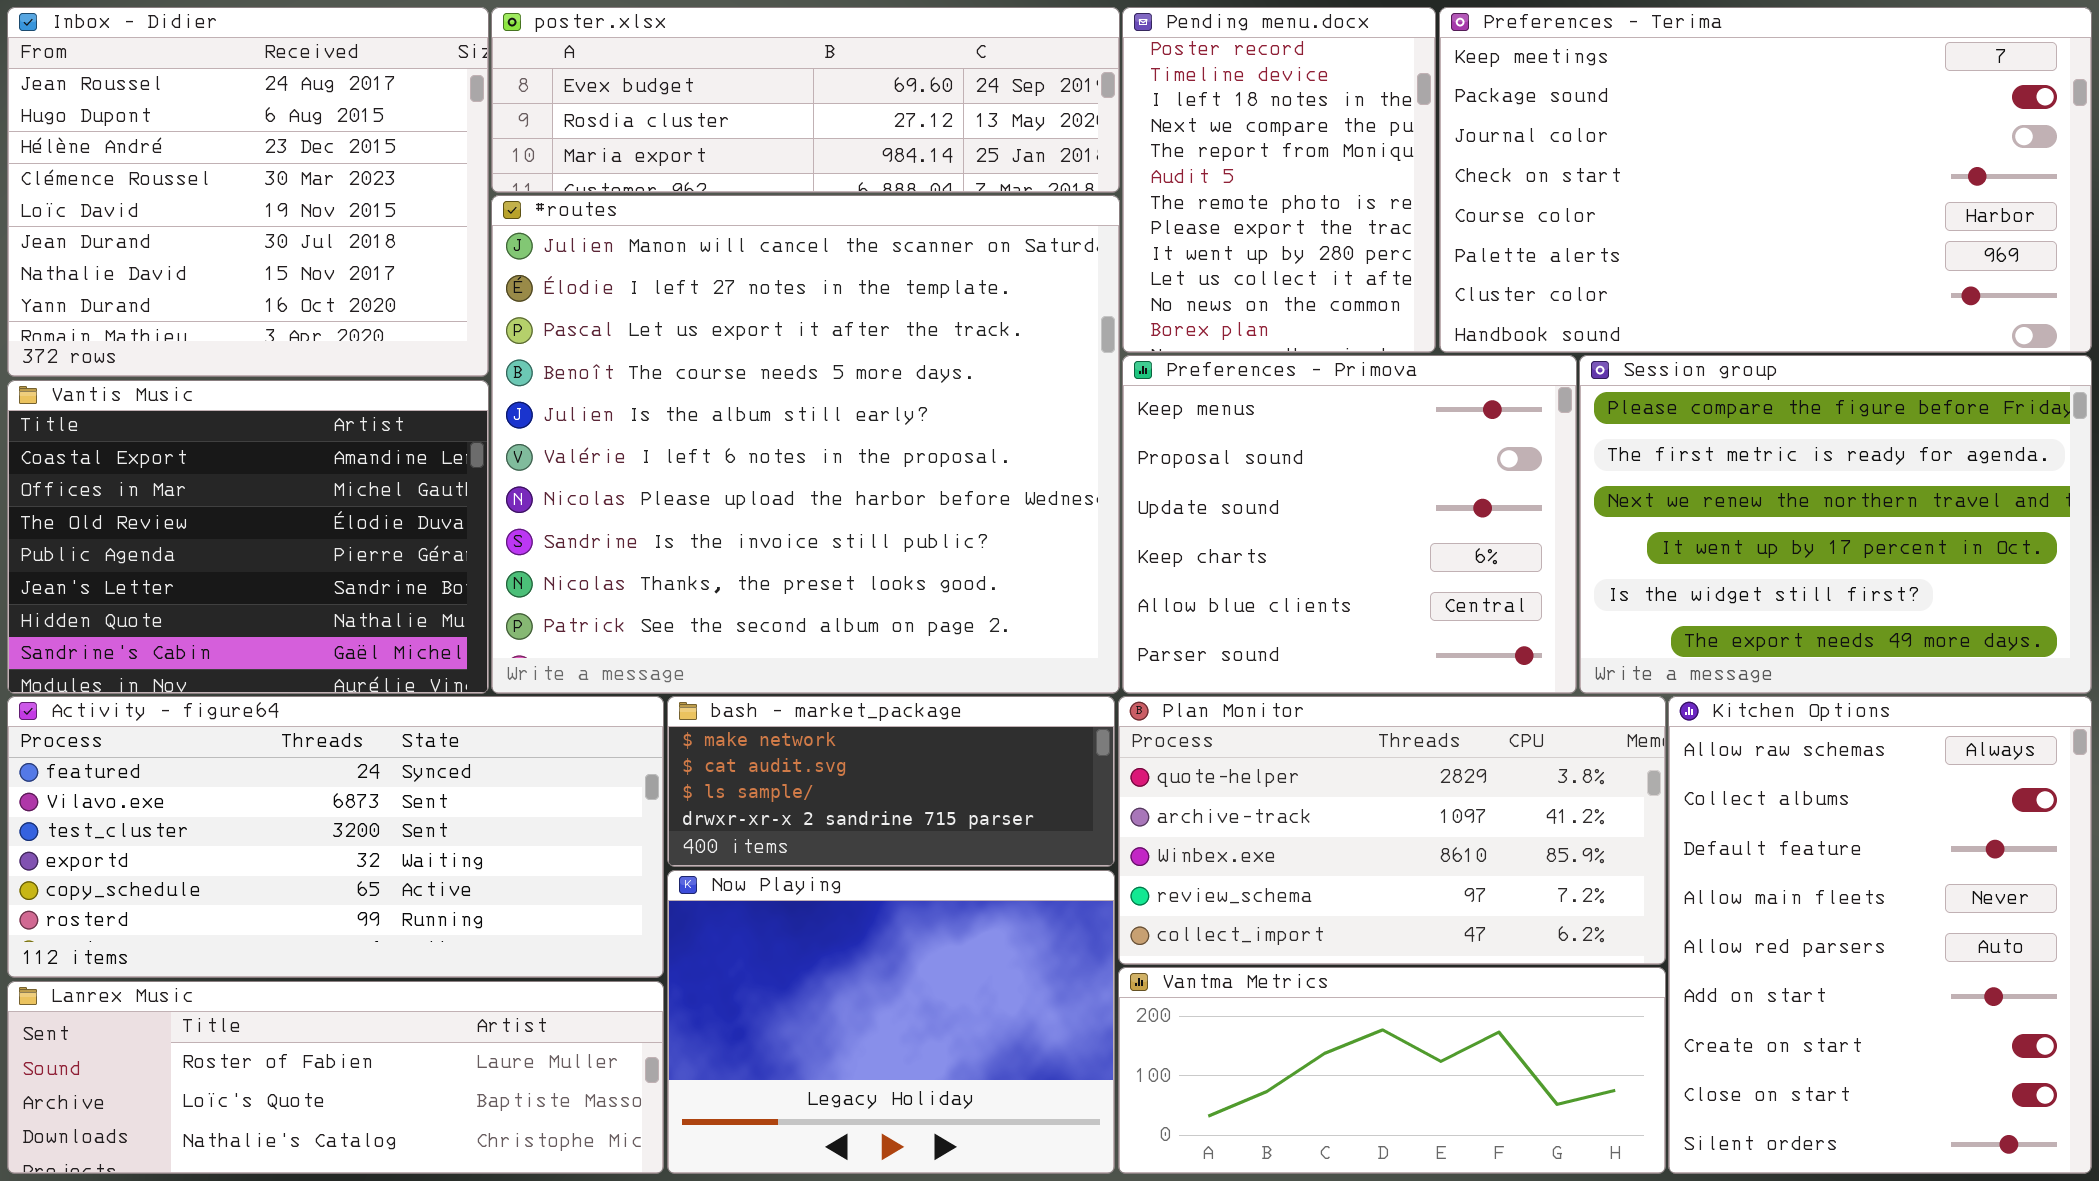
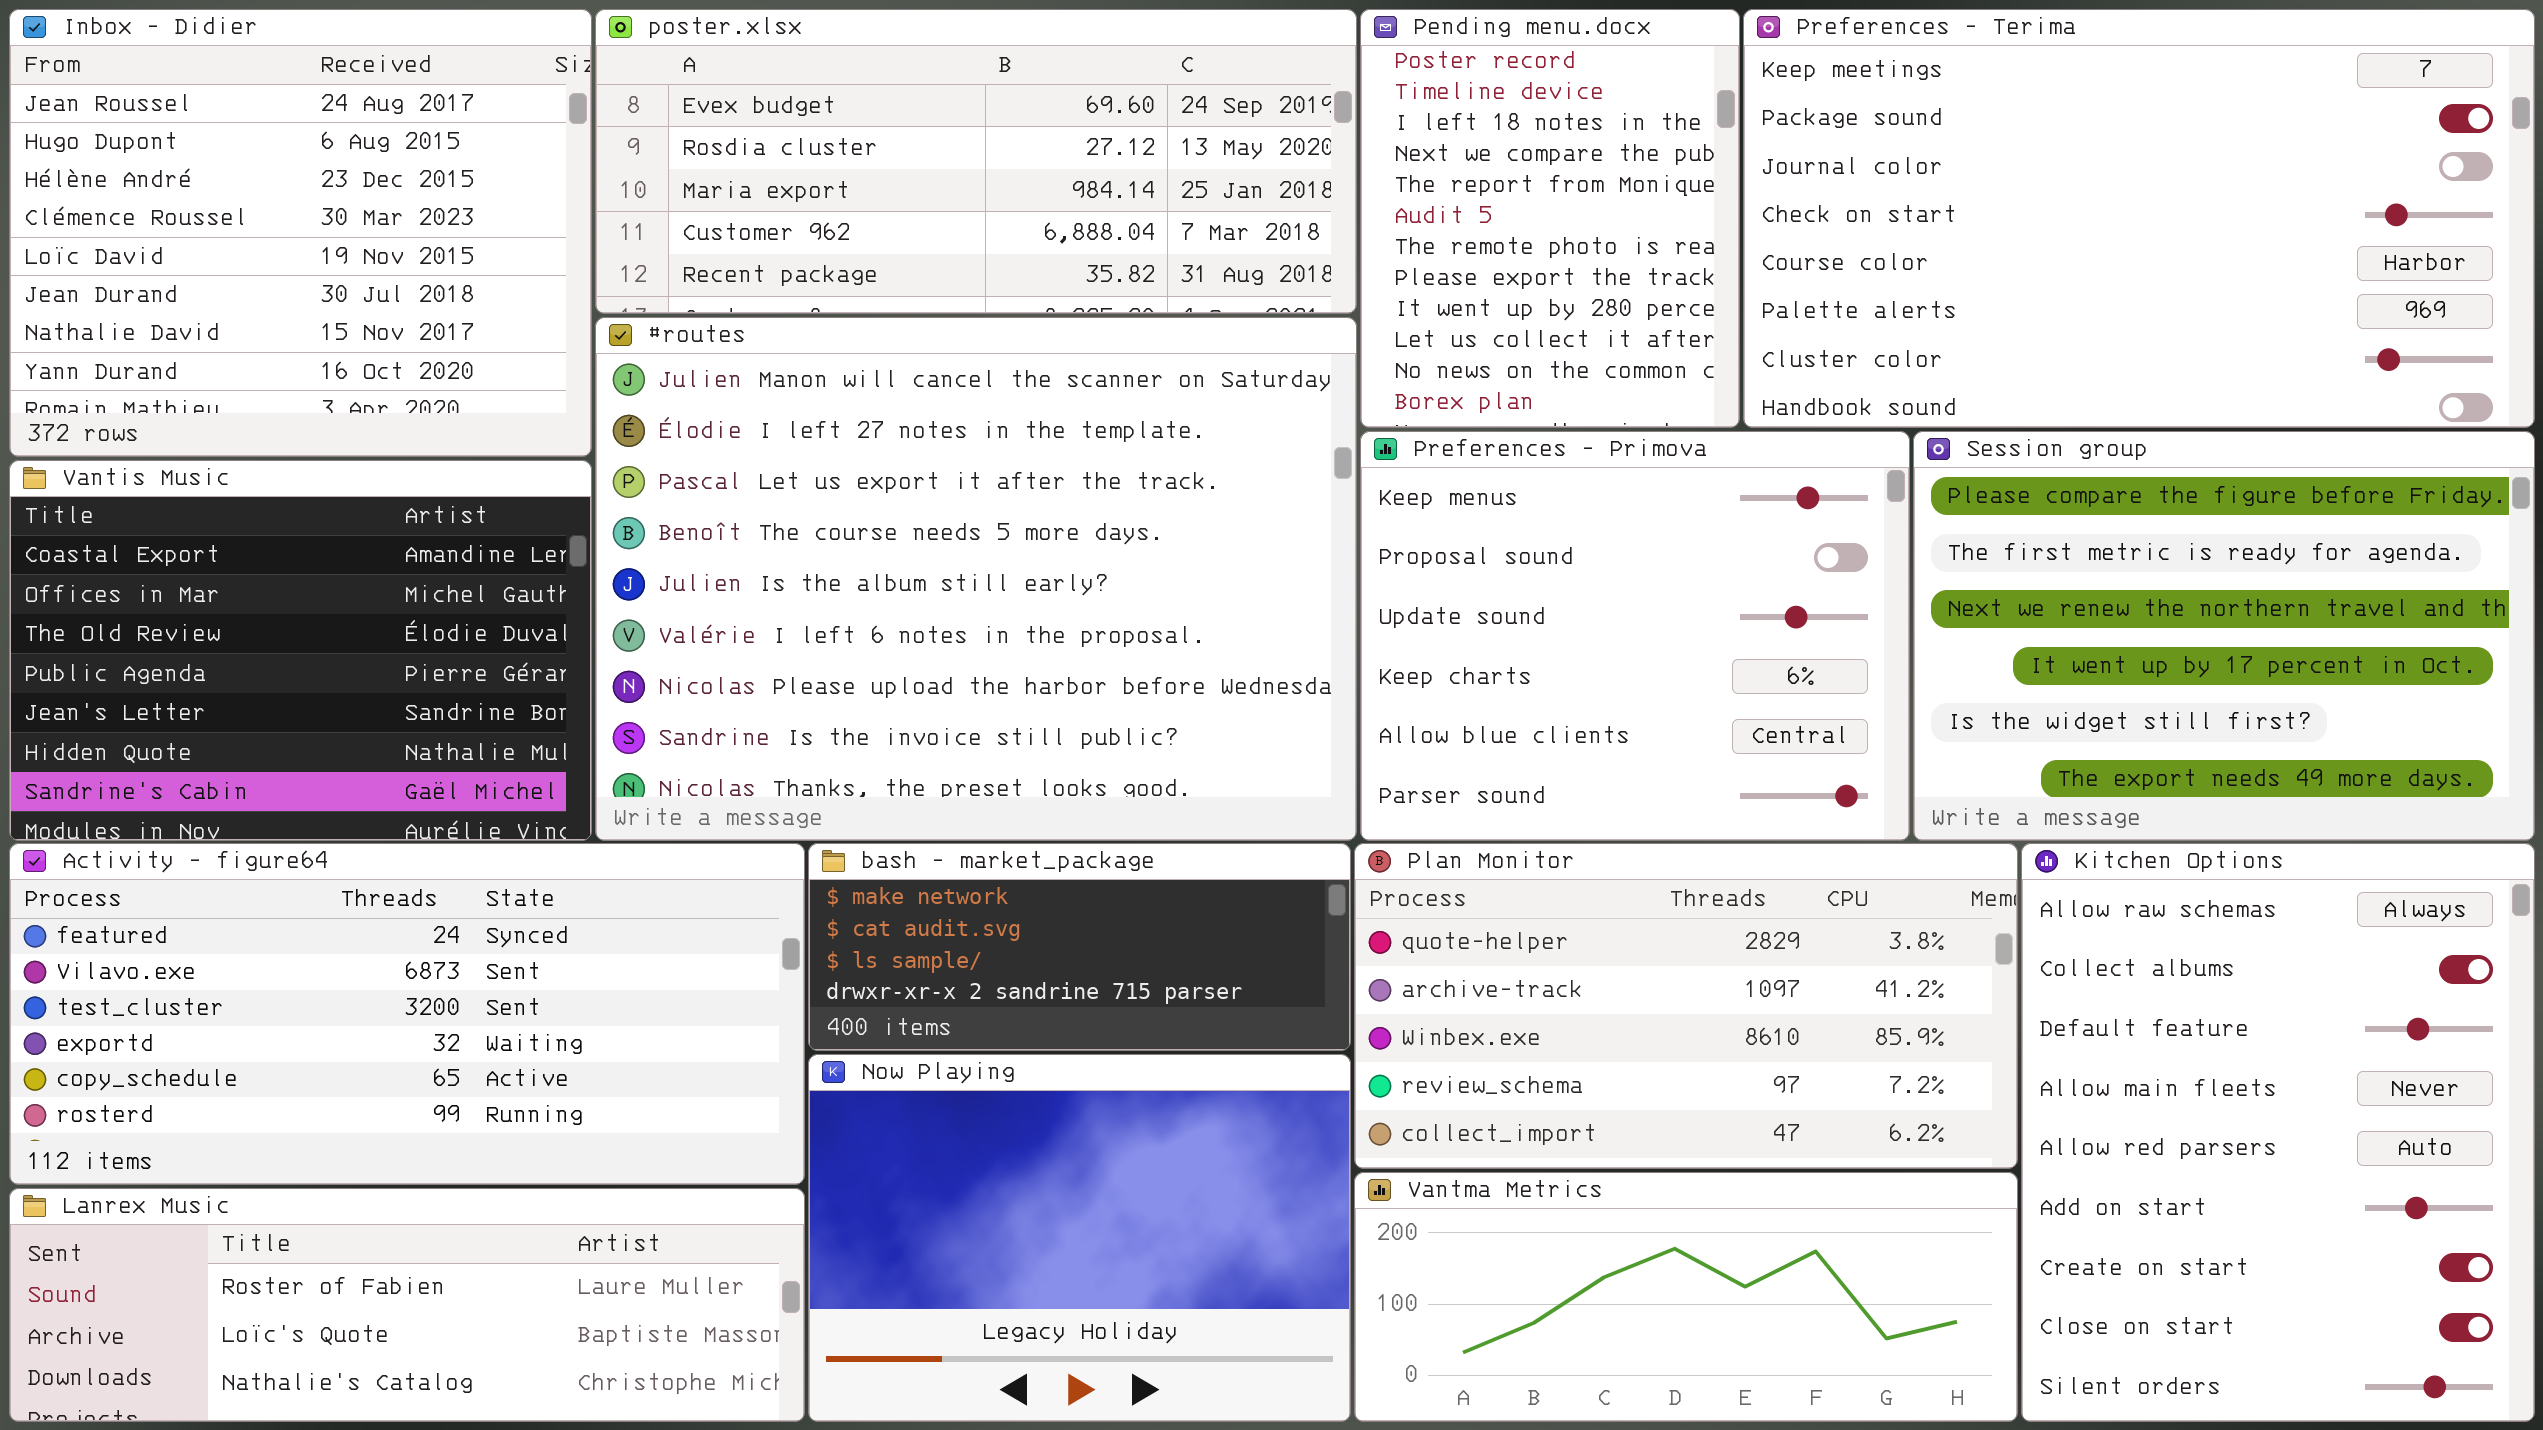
poster.xlsx: [491,7,1120,193] -> [595,9,1357,314], resized
#routes: [491,195,1120,694] -> [595,317,1357,841], resized

